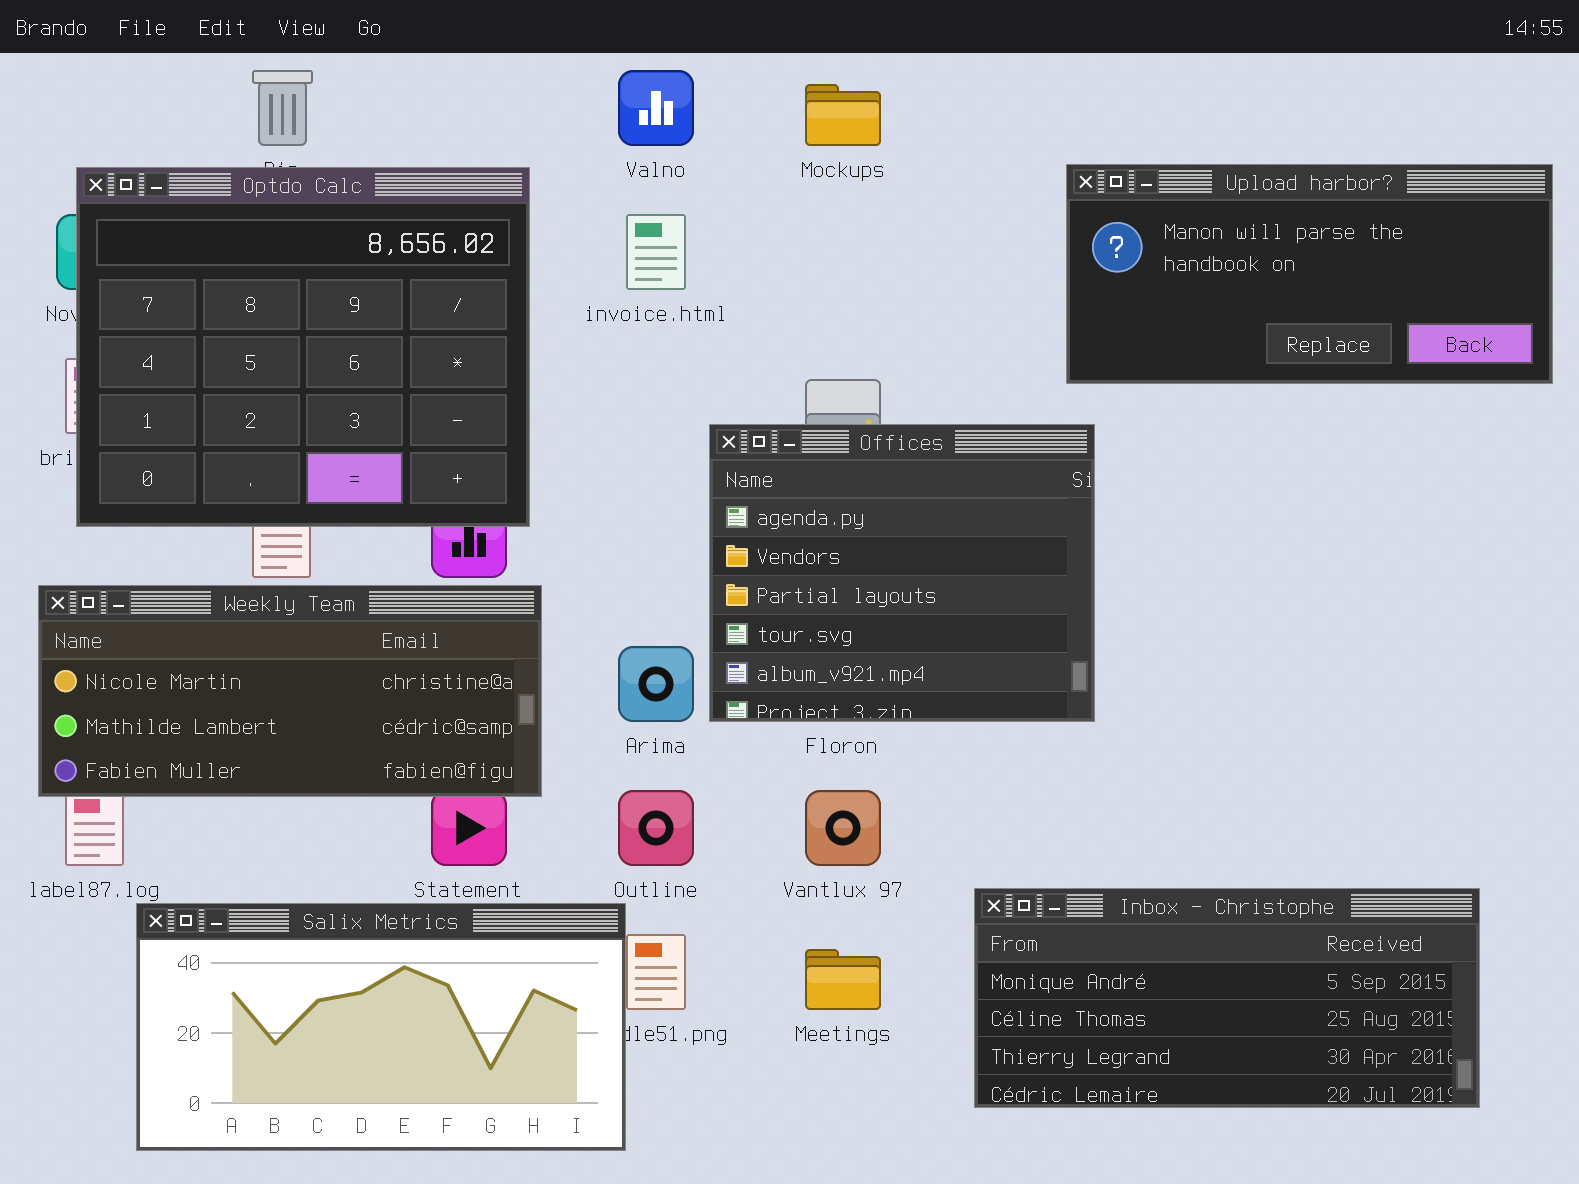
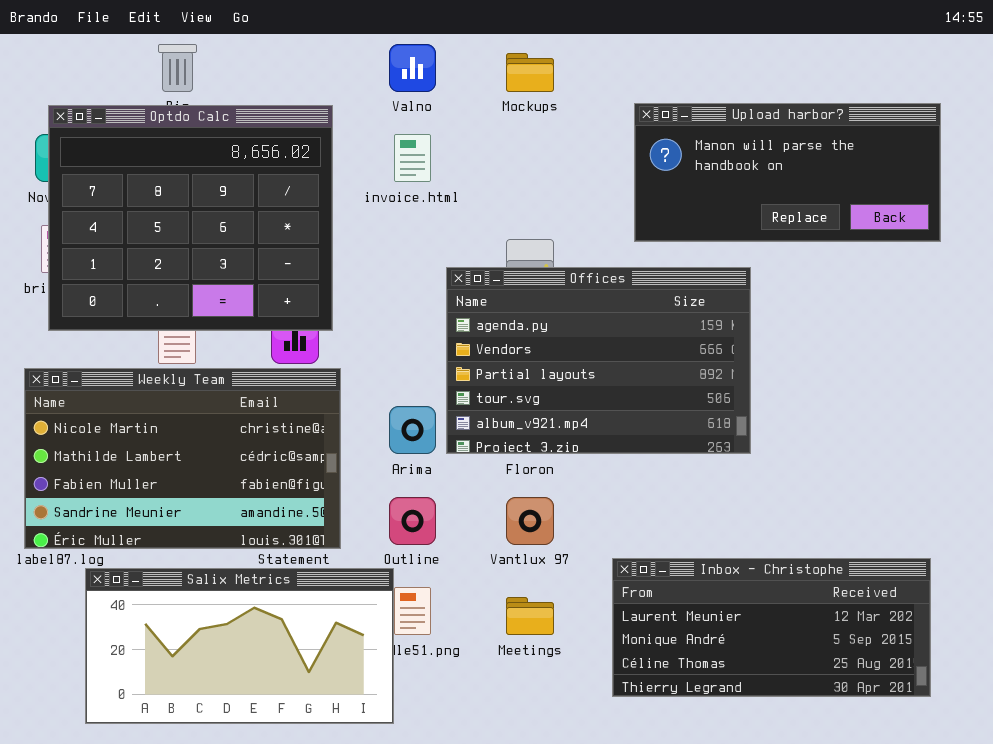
Upload harbor?: [1066,164,1553,384] -> [634,103,941,242], moved
Offices: [709,424,1095,722] -> [446,267,751,454], resized
Weekly Team: [38,585,542,797] -> [24,368,341,549], resized
Inbox - Christophe: [974,888,1480,1108] -> [612,558,931,697], scrolled up 1 row

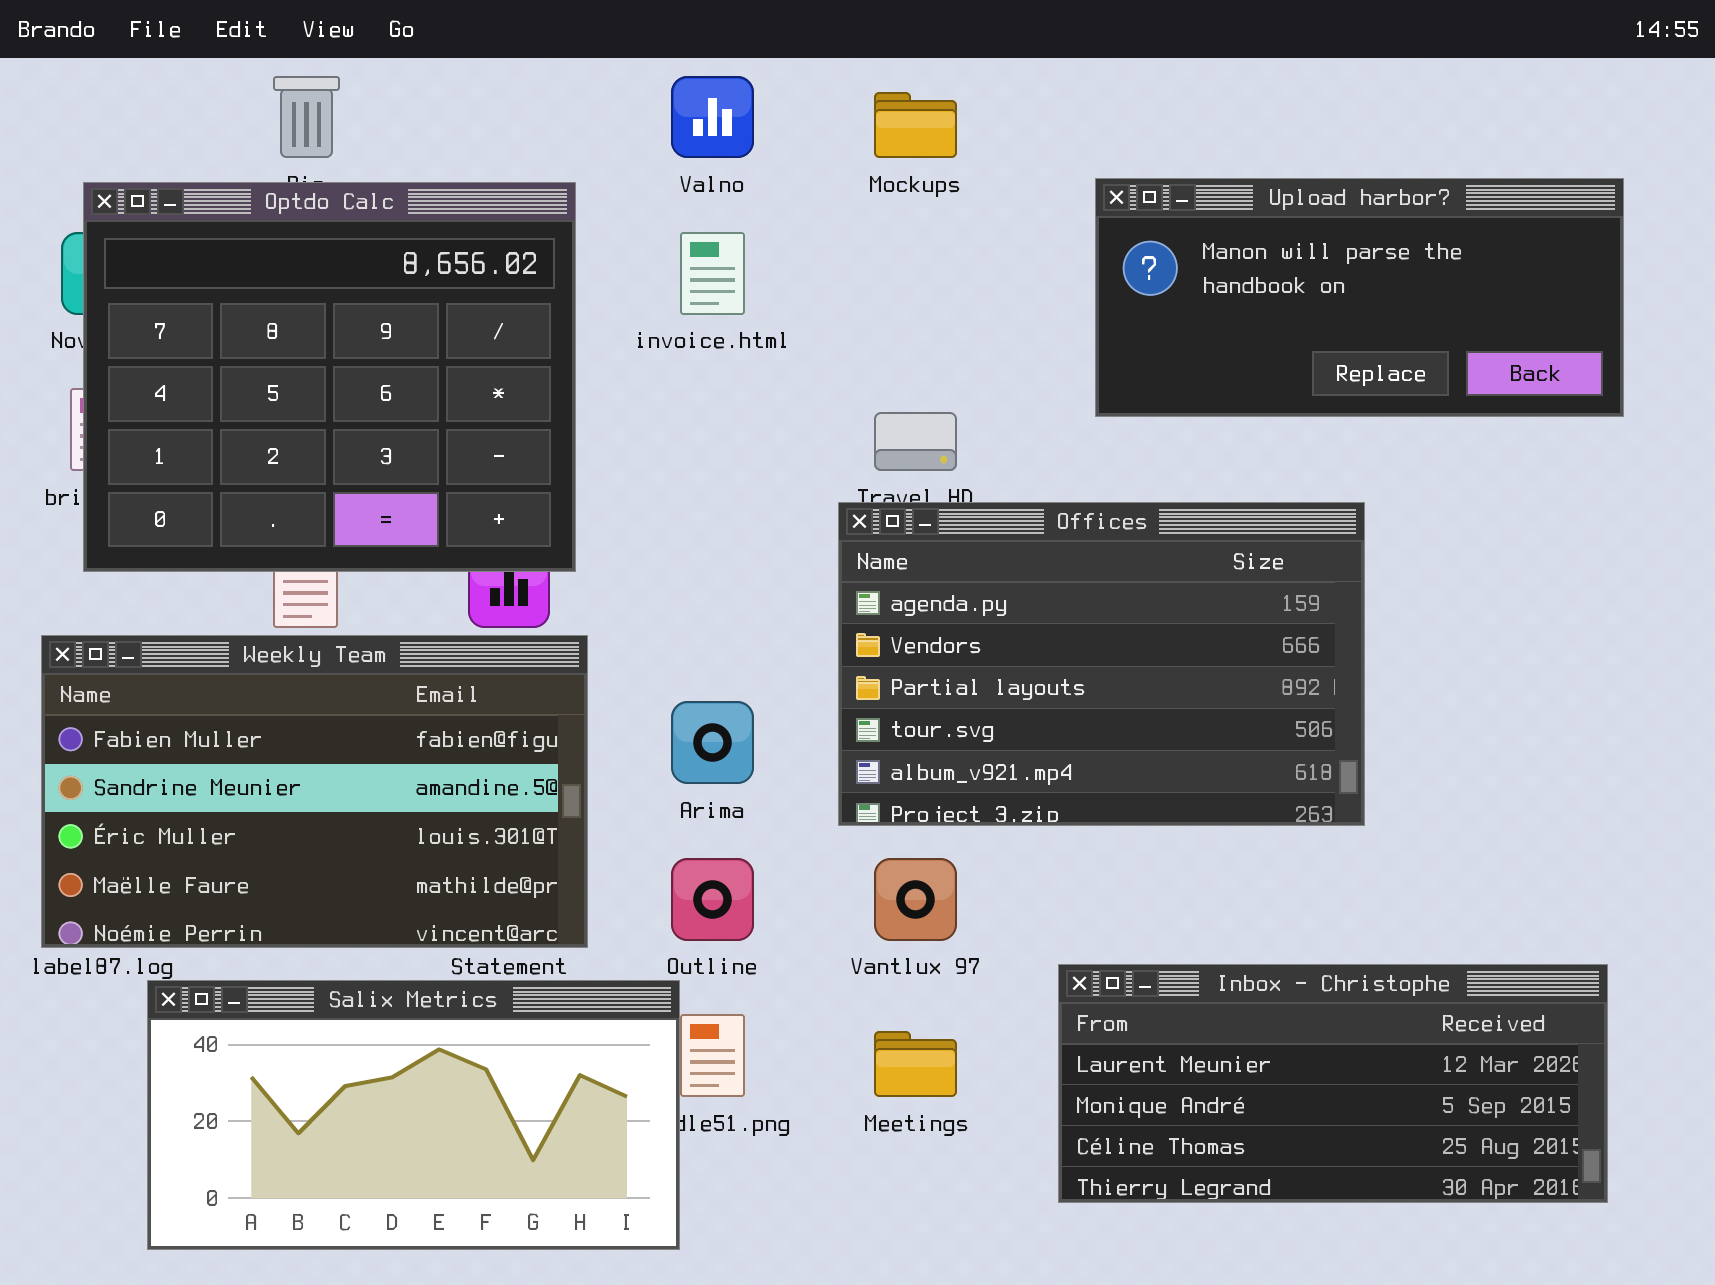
Offices: [446,267,751,454] -> [838,502,1365,826], moved
Weekly Team: [24,368,341,549] -> [41,635,588,948], scrolled down 2 rows

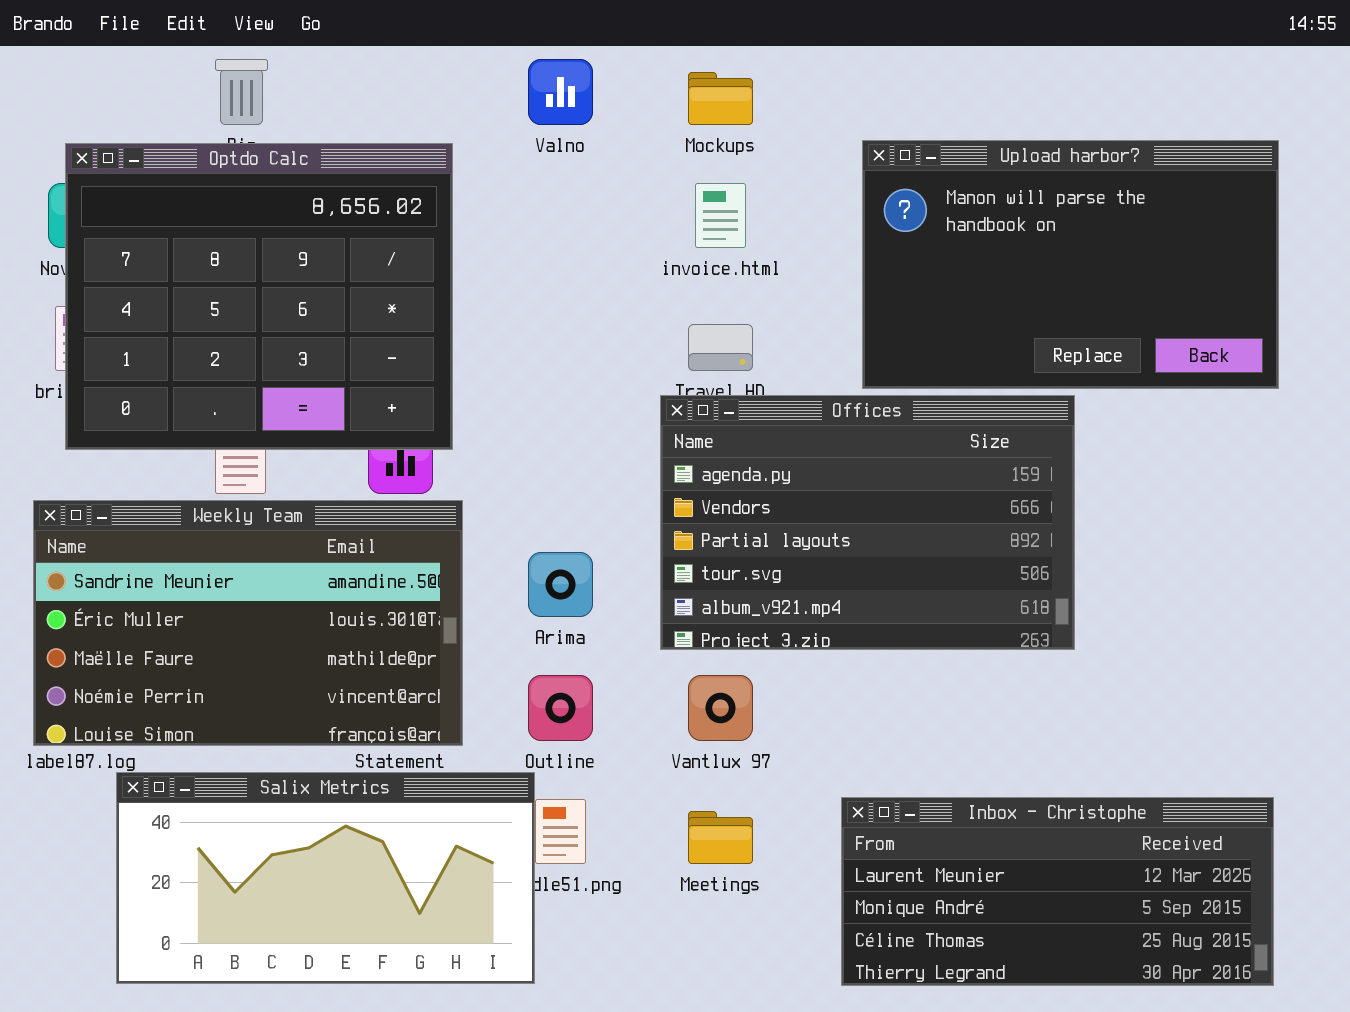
Upload harbor?: [1095,178,1624,417] -> [862,140,1279,389], resized
invoice.html: [680,232,745,315] -> [695,183,746,248], moved
Weekly Team: [41,635,588,948] -> [33,500,463,746], scrolled down 1 row
Inbox - Christophe: [1058,964,1608,1203] -> [841,797,1274,986], moved

